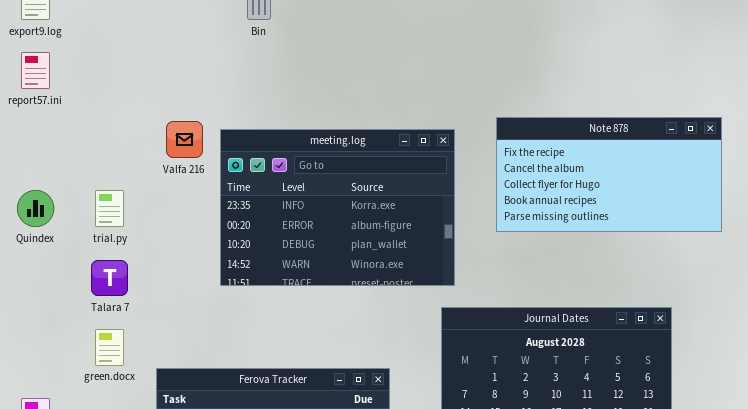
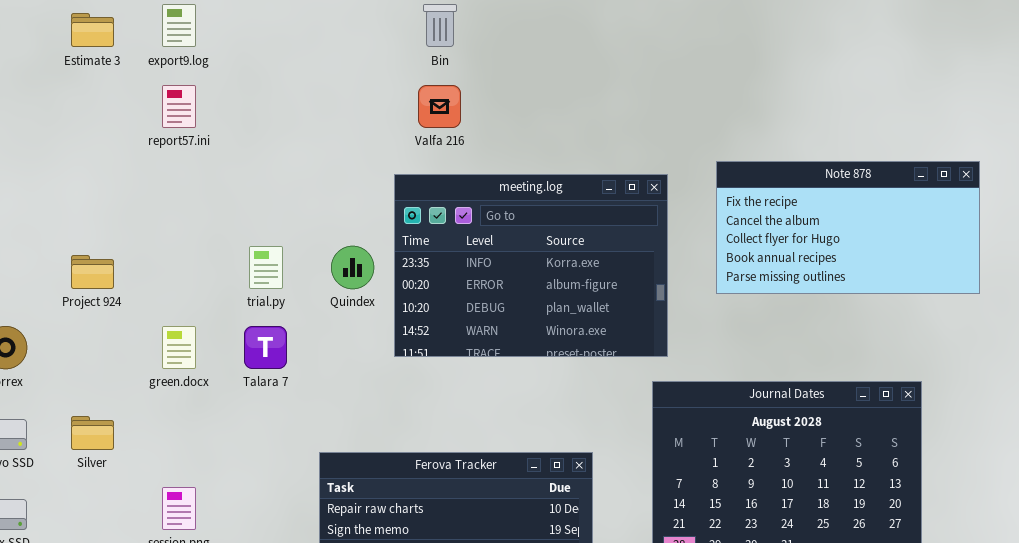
Valfa 216: [166,121,203,158] -> [418,85,461,128], moved
Quindex: [17,190,54,227] -> [331,246,374,289], moved
green.docx: [95,329,124,366] -> [162,326,196,369], moved

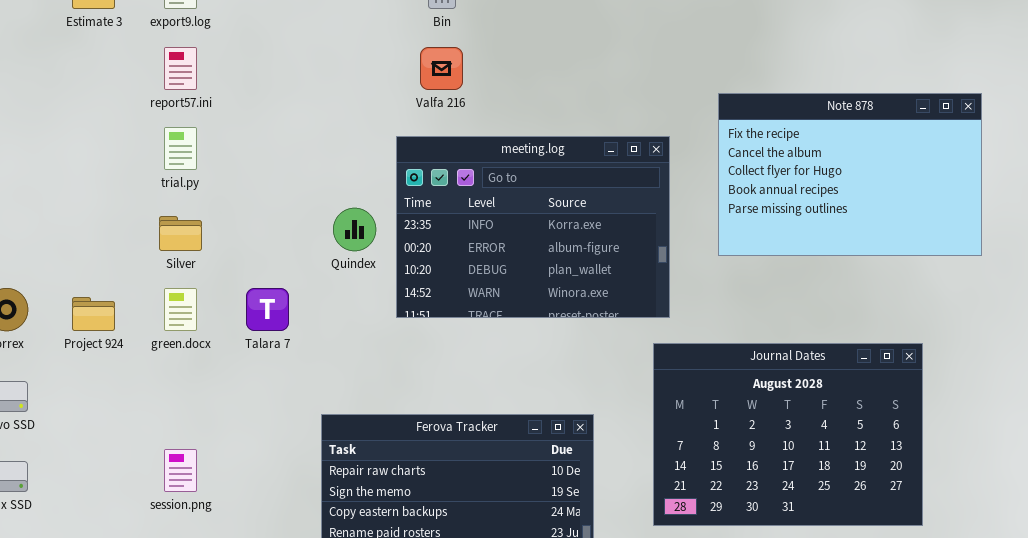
Note 878: [716,161,980,294] -> [718,93,982,256], resized
trial.py: [249,246,283,289] -> [164,127,197,170], moved
Project 924: [71,255,114,289] -> [72,297,115,331], moved
Silver: [71,416,114,450] -> [159,216,202,251], moved

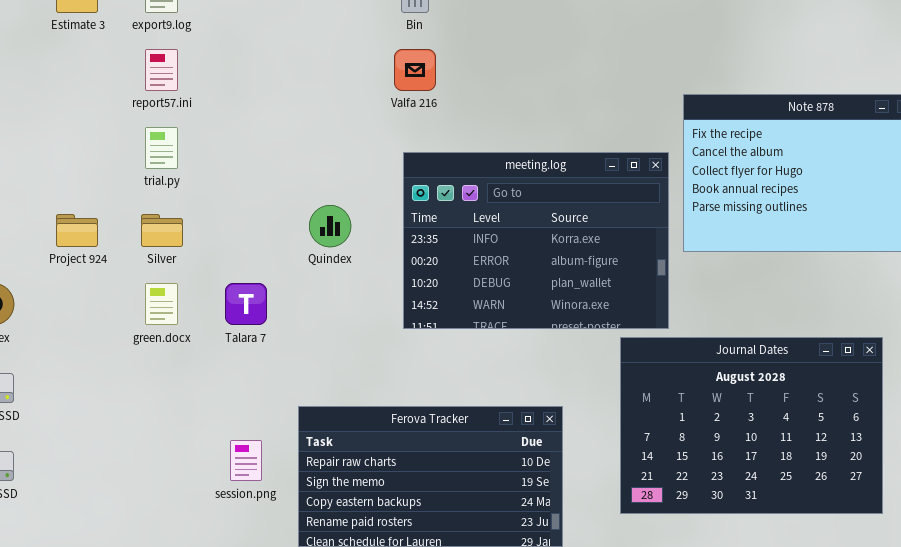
meeting.log: [396,136,670,318] -> [403,152,669,329], moved
Project 924: [72,297,115,331] -> [56,214,98,247], moved
session.png: [164,449,197,492] -> [230,440,262,481], moved

